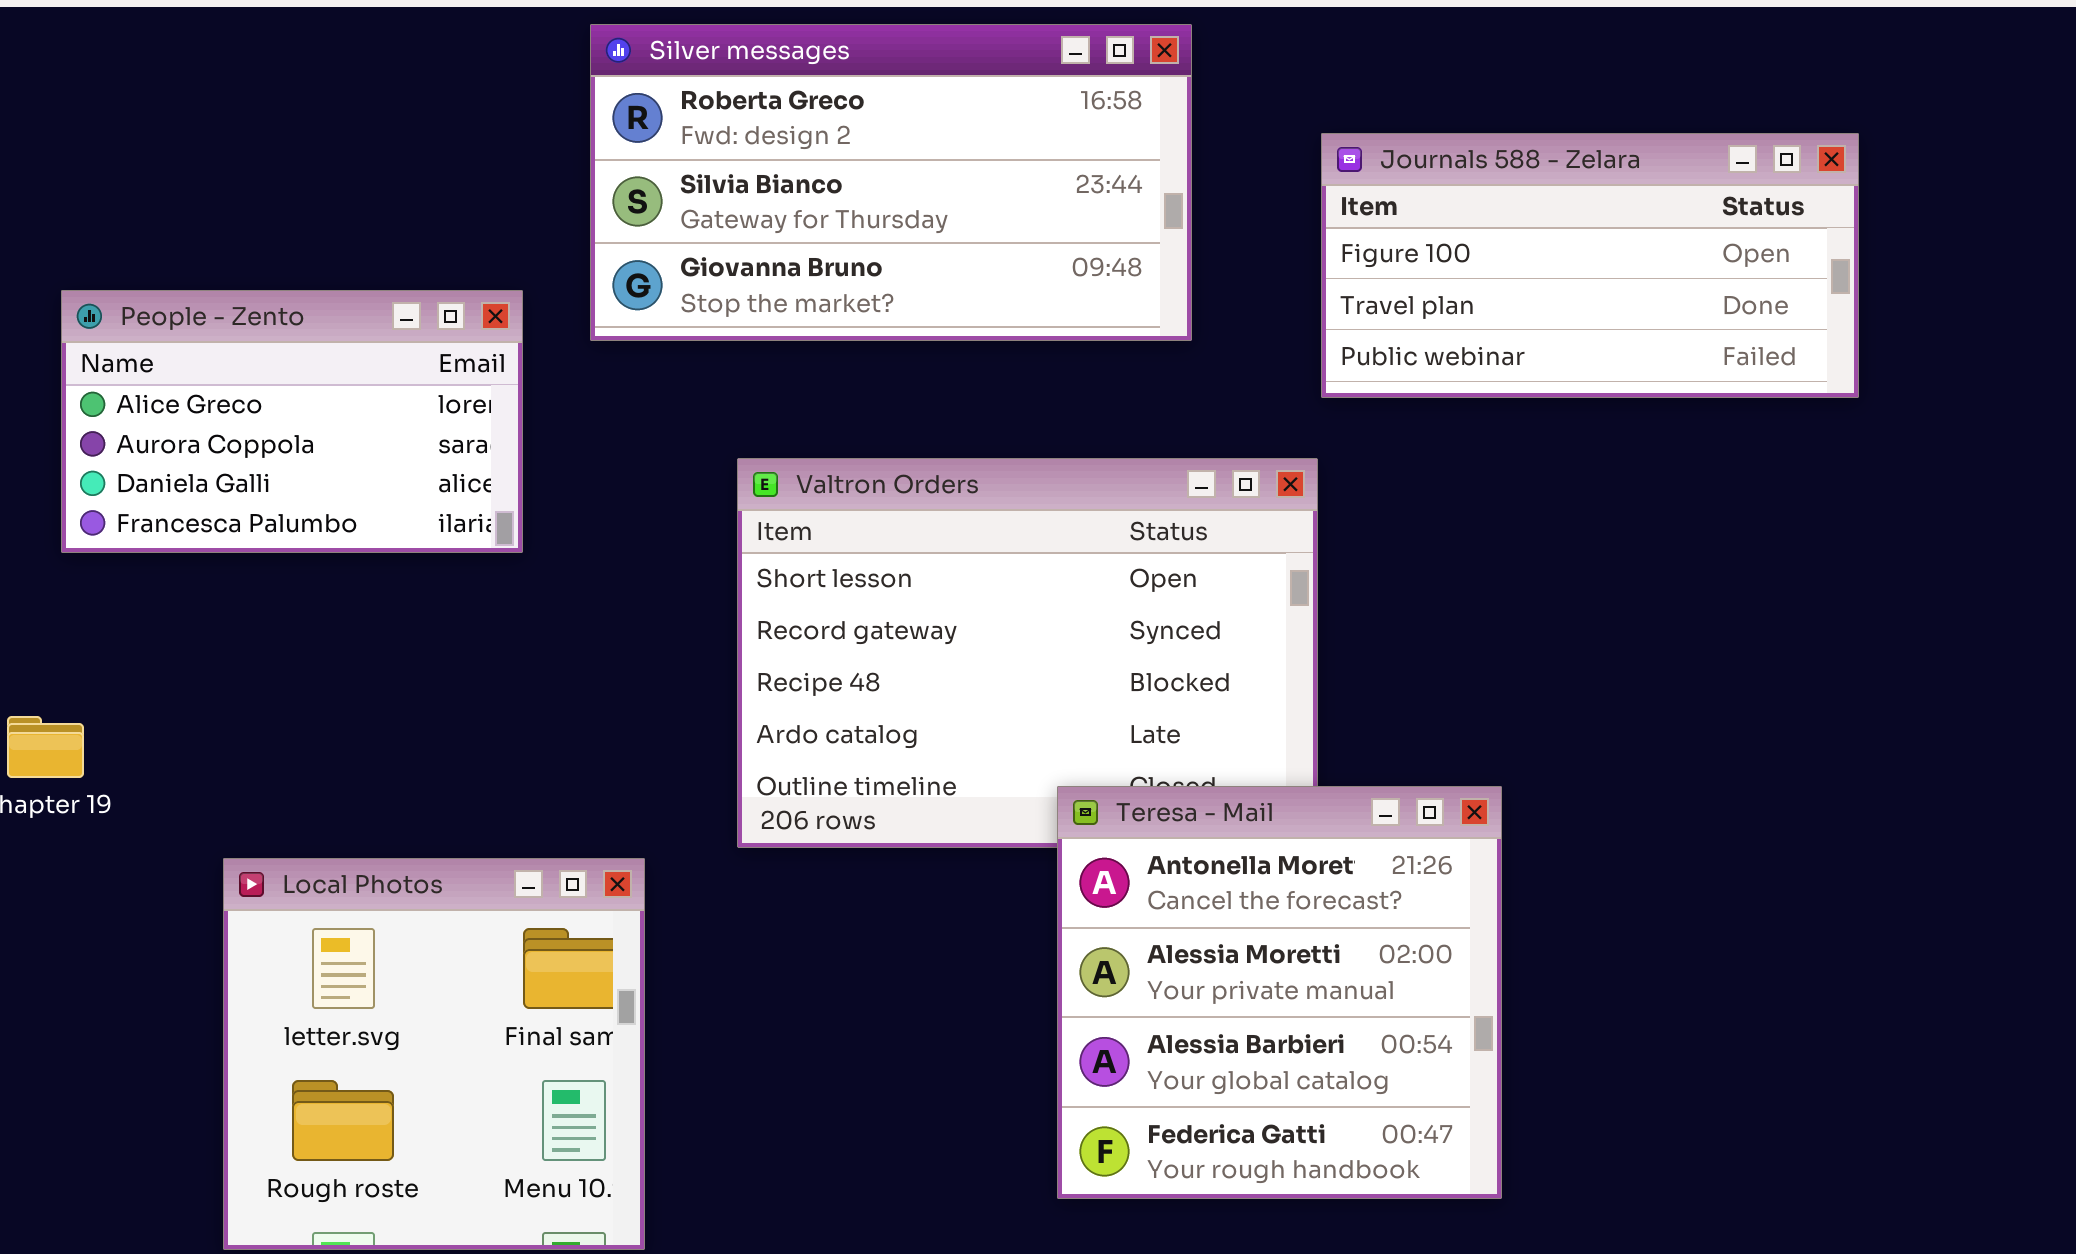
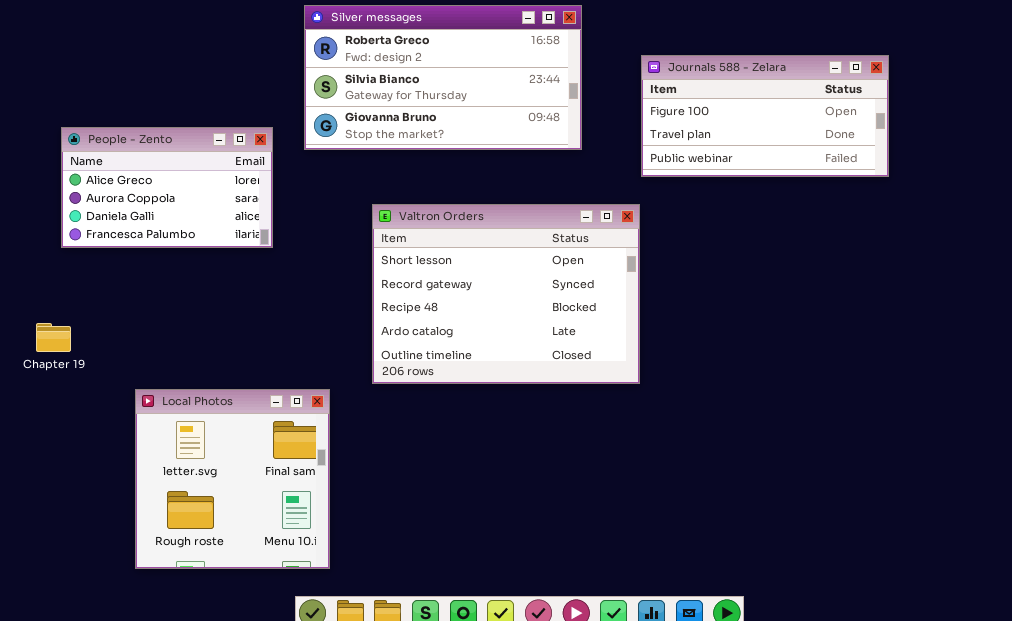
Teresa - Mail: [1057,786,1502,1199] -> none, closed

